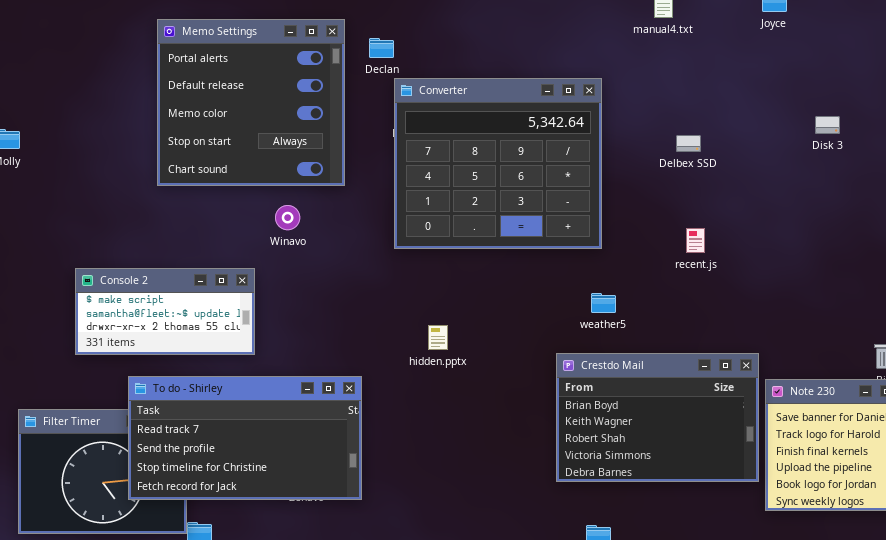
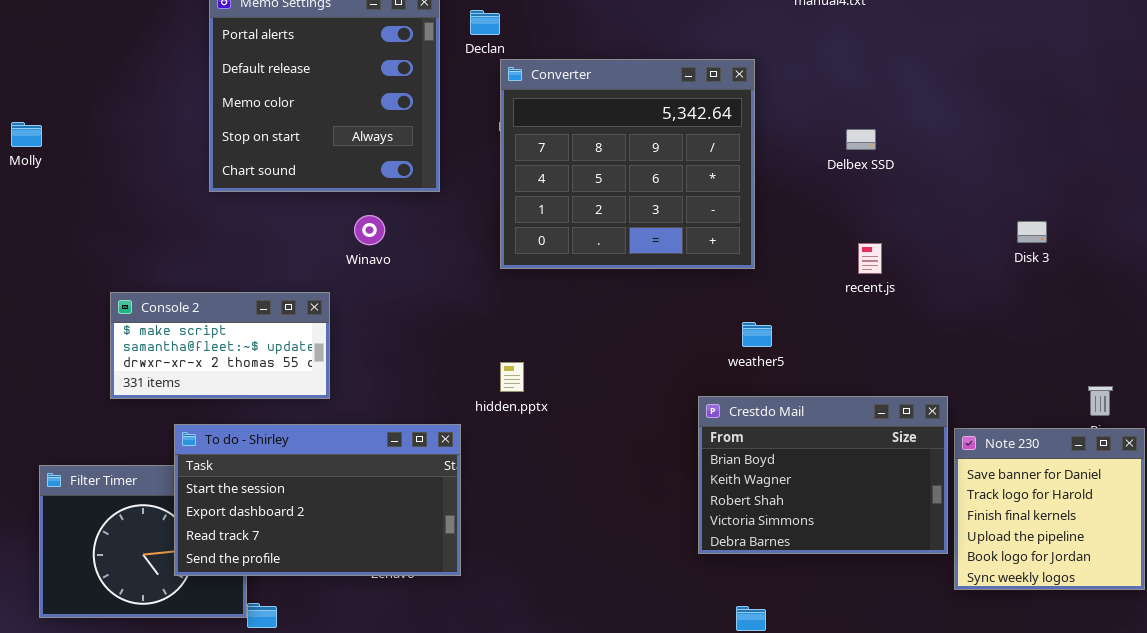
Disk 3: [815,116,840,134] -> [1017,221,1047,243], moved
hidden.pptx: [428,325,448,350] -> [500,362,524,392], moved
To do - Shirley: [128,376,362,500] -> [174,424,461,576], scrolled up 2 rows

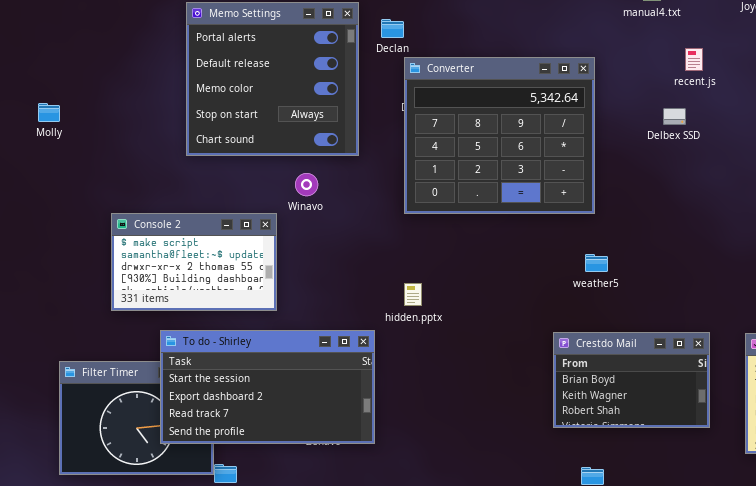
recent.js: [858,243,882,274] -> [685,48,703,71], moved
Console 2: [110,292,330,399] -> [111,213,277,311], resized
Crestdo Mail: [698,396,948,554] -> [553,332,710,428], resized

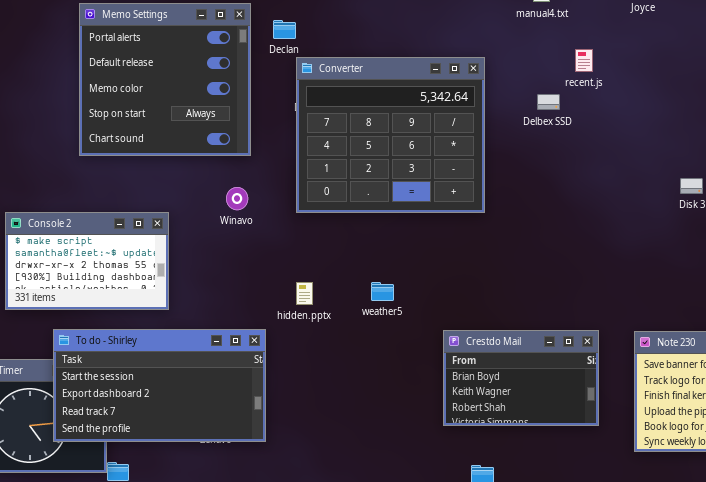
Delbex SSD: [663,108,686,125] -> [537,94,560,110], moved
Winavo: [295,173,318,196] -> [226,187,248,210], moved
weather5: [585,254,608,272] -> [371,282,394,301], moved

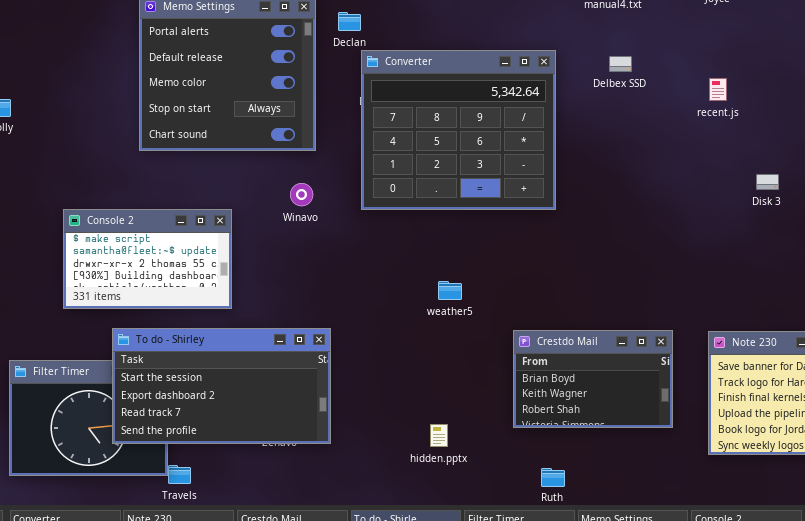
recent.js: [575,49,593,72] -> [709,78,727,101], moved
Delbex SSD: [537,94,560,110] -> [609,56,632,72], moved
hidden.pptx: [296,282,313,305] -> [430,424,448,447], moved

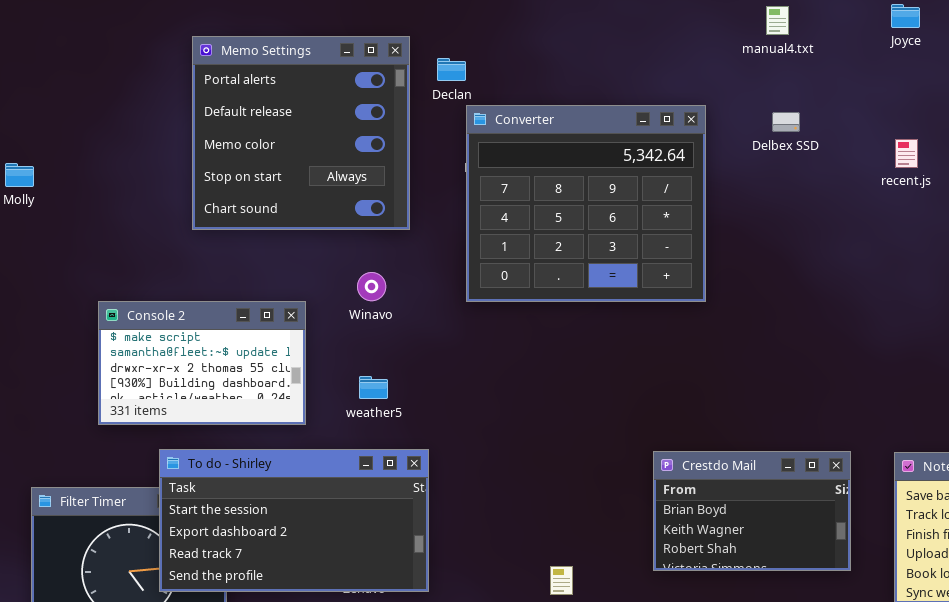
Winavo: [290,183,313,206] -> [357,272,386,301], moved
weather5: [438,281,462,300] -> [359,376,388,399], moved

